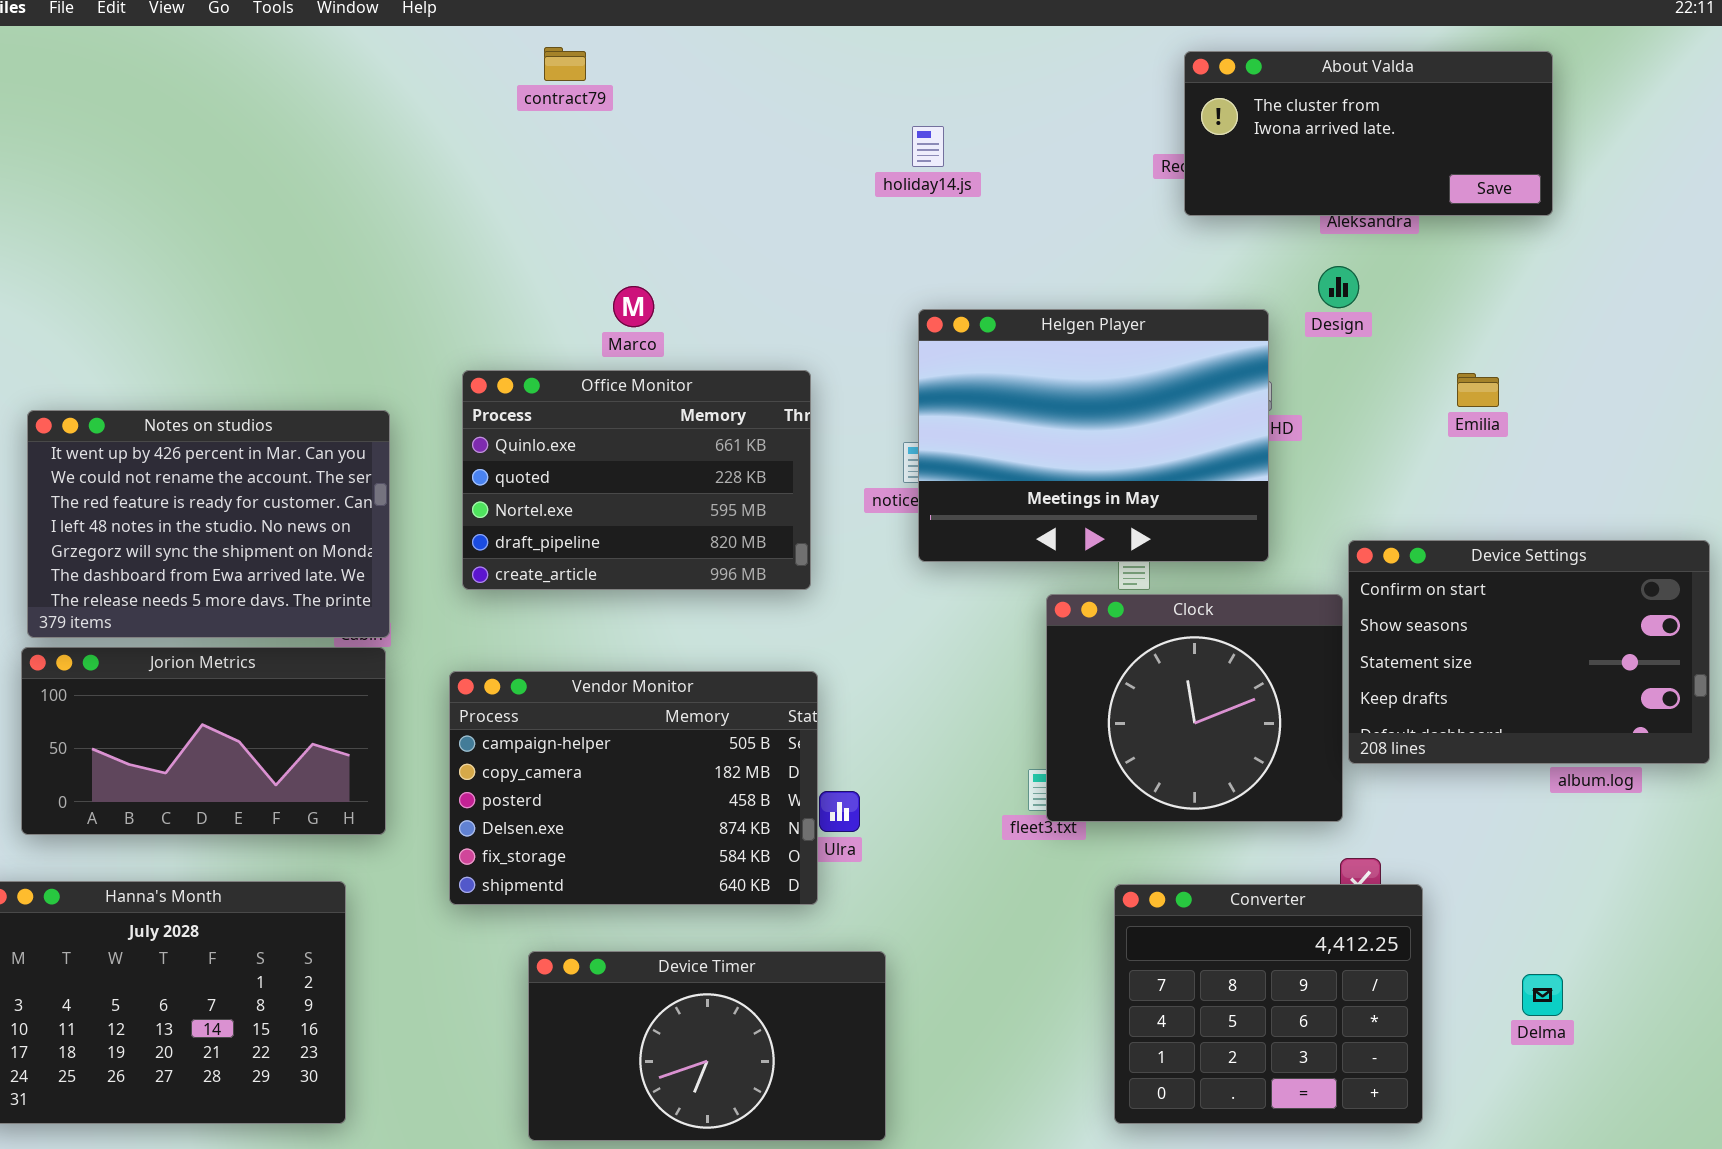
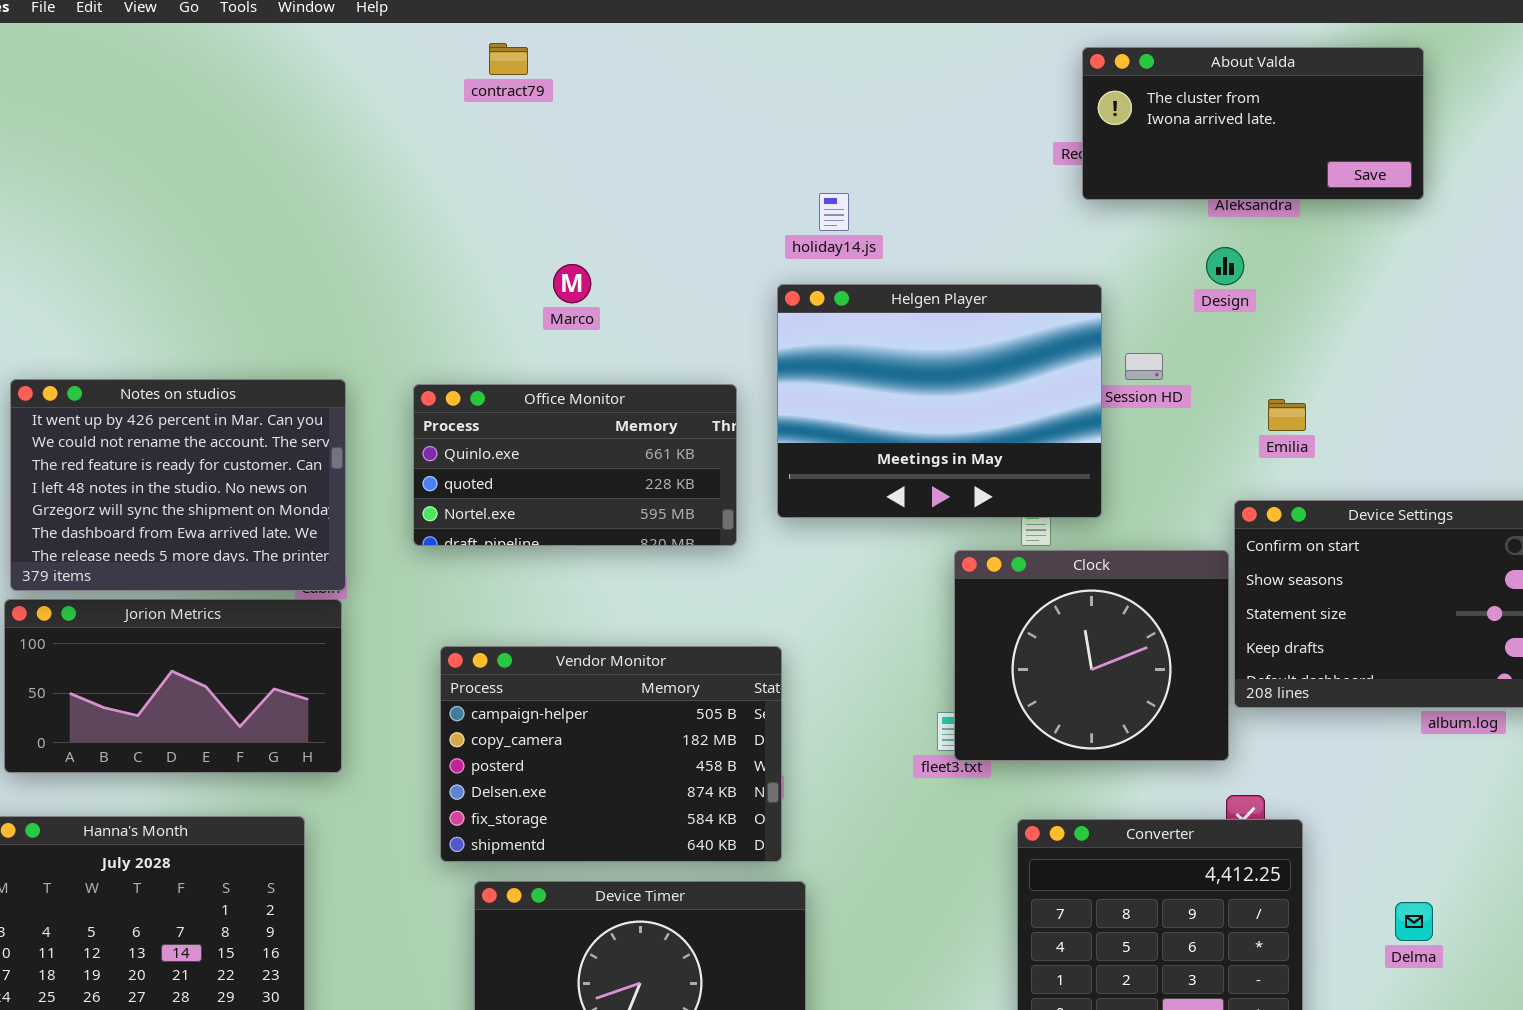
holiday14.js: [912,126,944,167] -> [819,193,849,231], moved
Helgen Player: [918,309,1269,562] -> [777,284,1102,518], moved
Office Monitor: [462,370,811,590] -> [413,384,737,546], resized
Emilia: [1457,373,1499,407] -> [1268,399,1306,431], moved
Vendor Monitor: [449,671,818,905] -> [440,646,782,862], moved

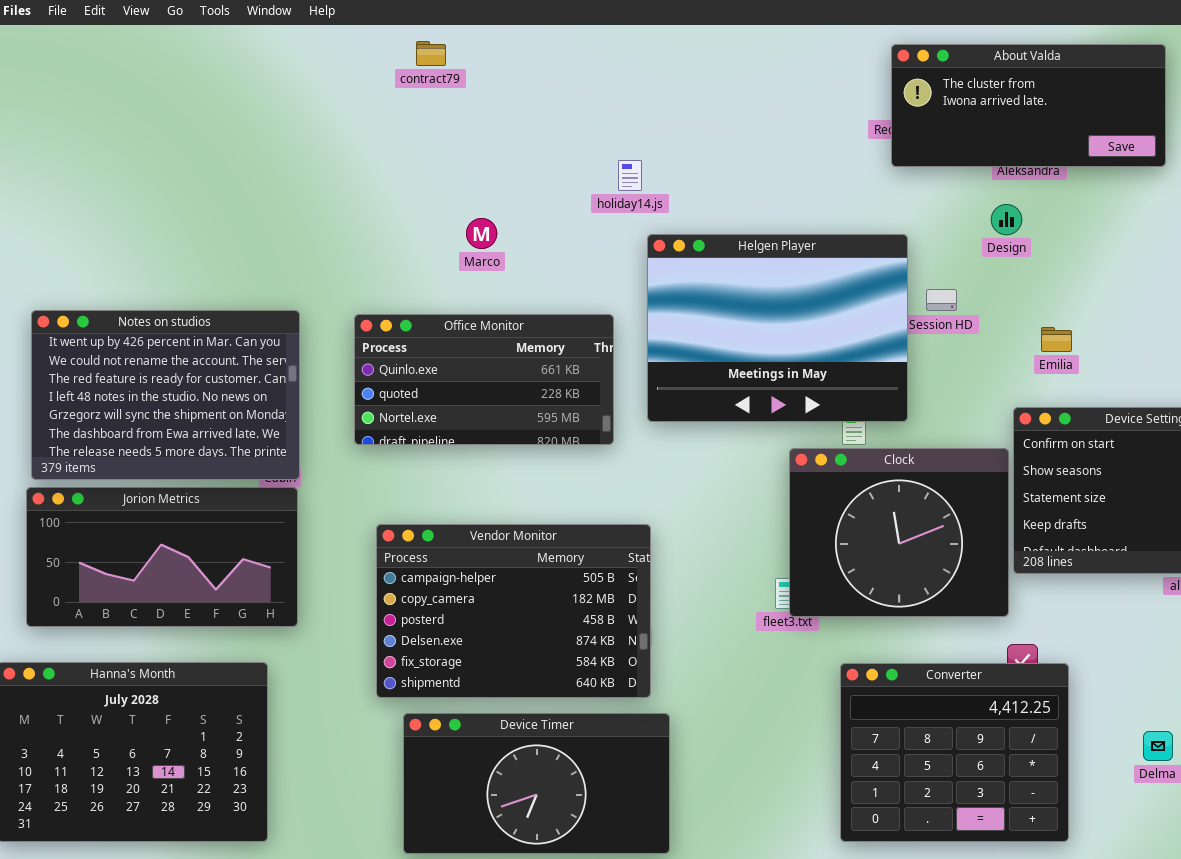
holiday14.js: [819,193,849,231] -> [618,160,642,191], moved

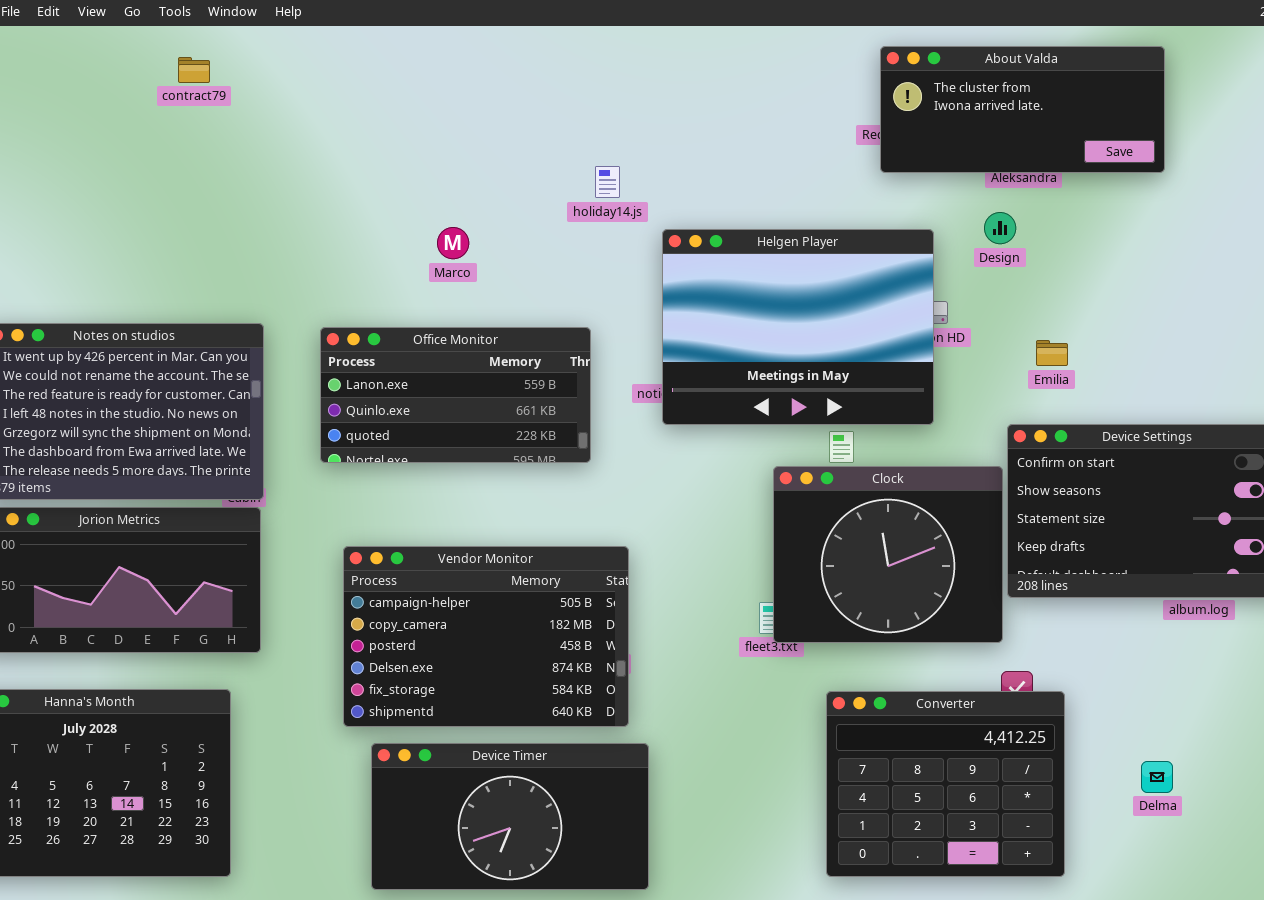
contract79: [416,41,446,66] -> [178,57,210,83], moved
Helgen Player: [647,234,908,422] -> [662,229,934,425], moved
Office Monitor: [354,314,614,445] -> [320,327,591,463], scrolled up 1 row

